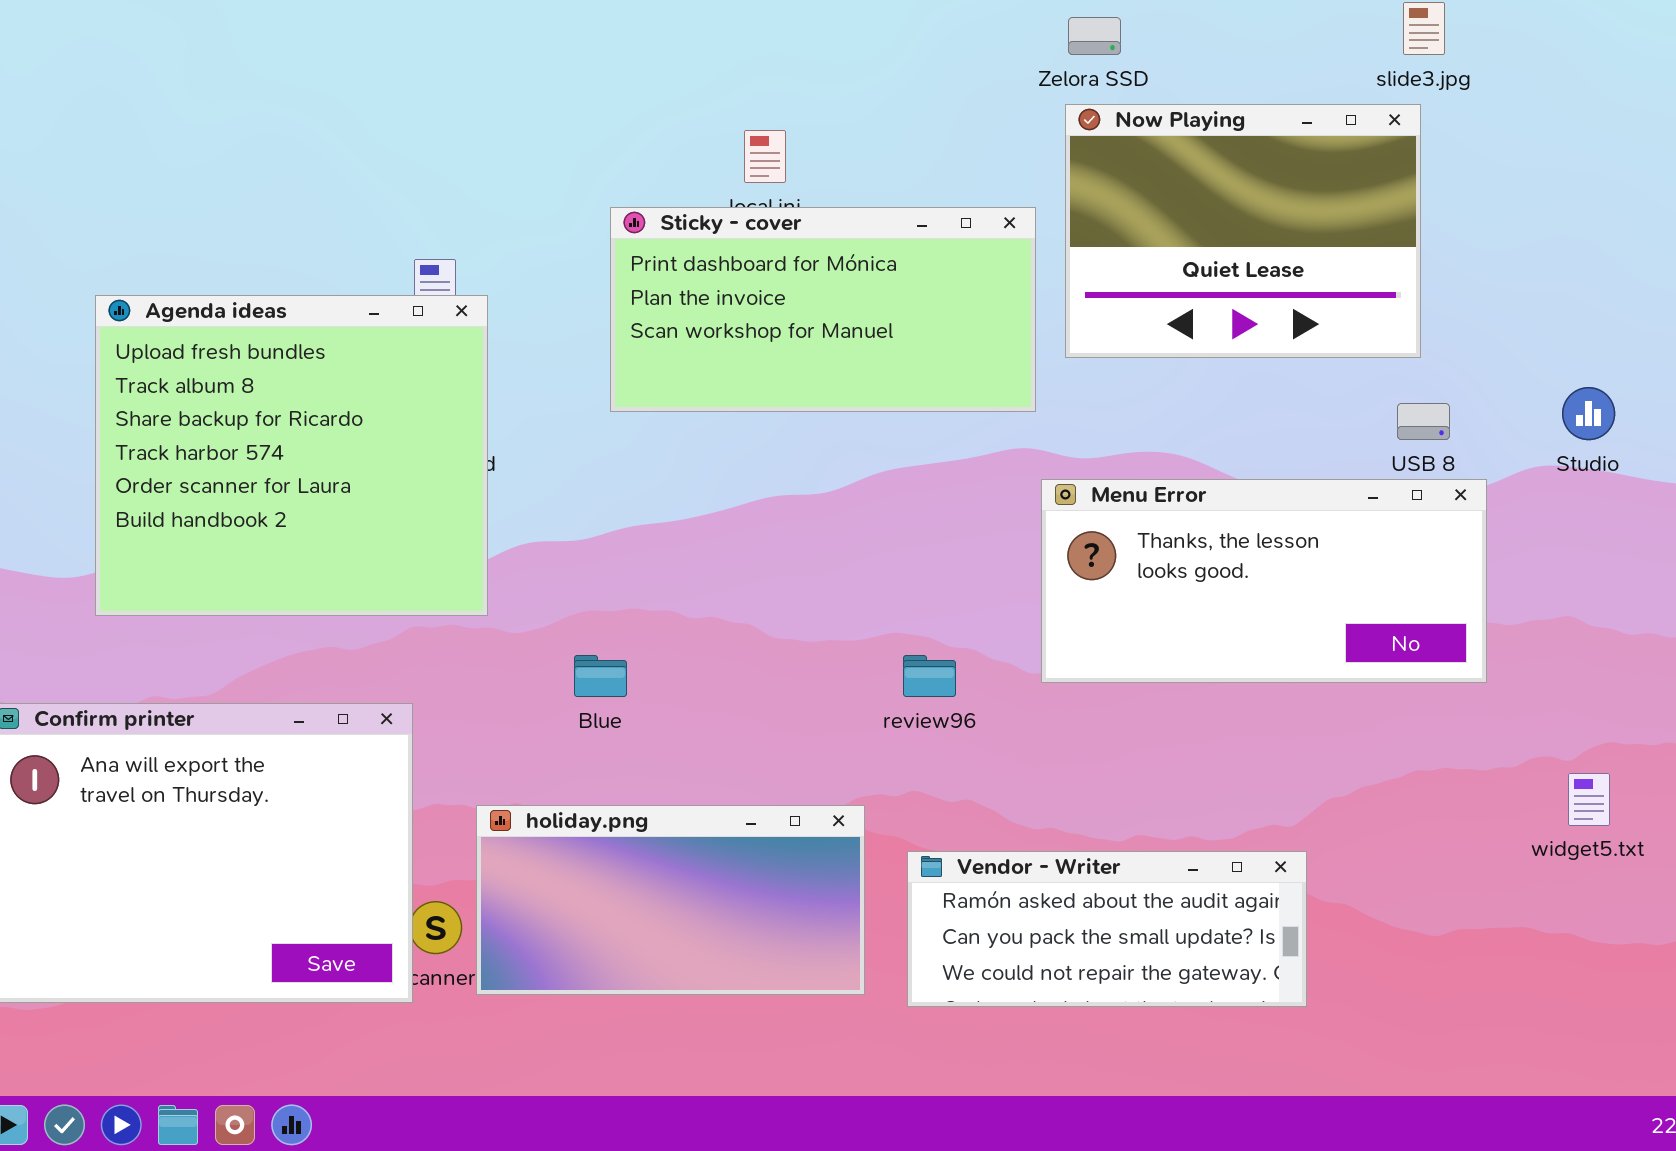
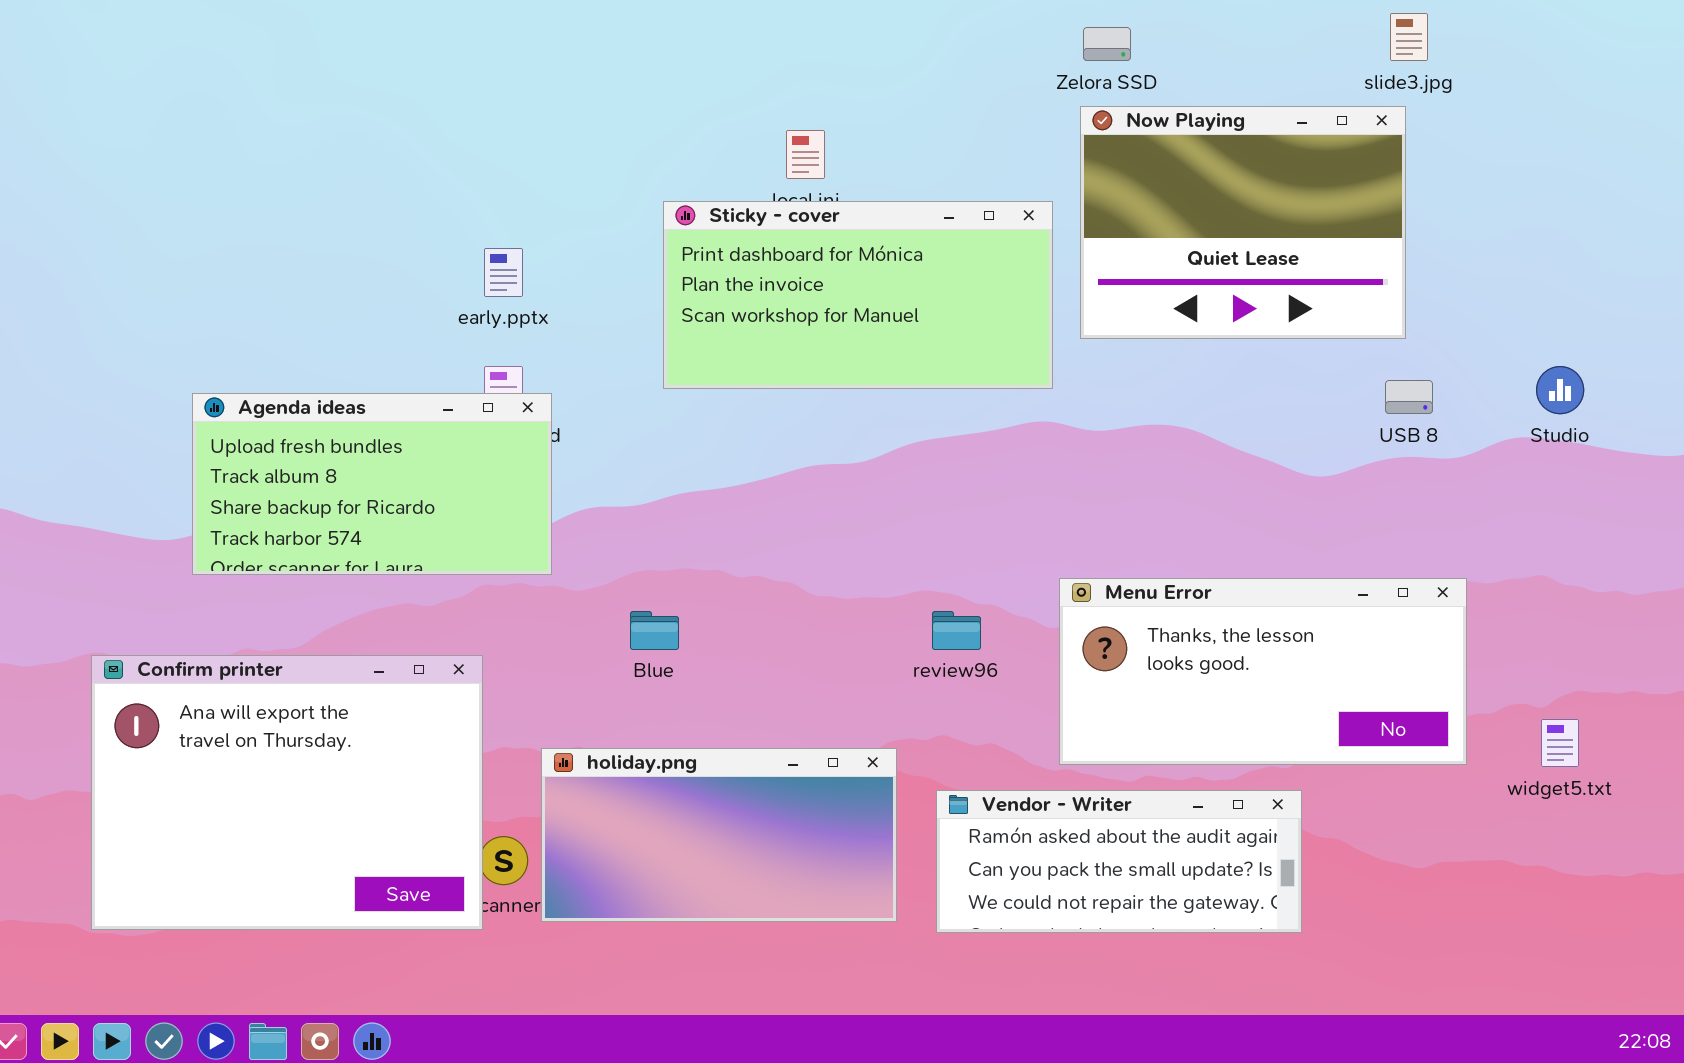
Agenda ideas: [95,295,488,616] -> [192,393,552,575], resized
Menu Error: [1041,479,1487,683] -> [1059,578,1467,765], moved

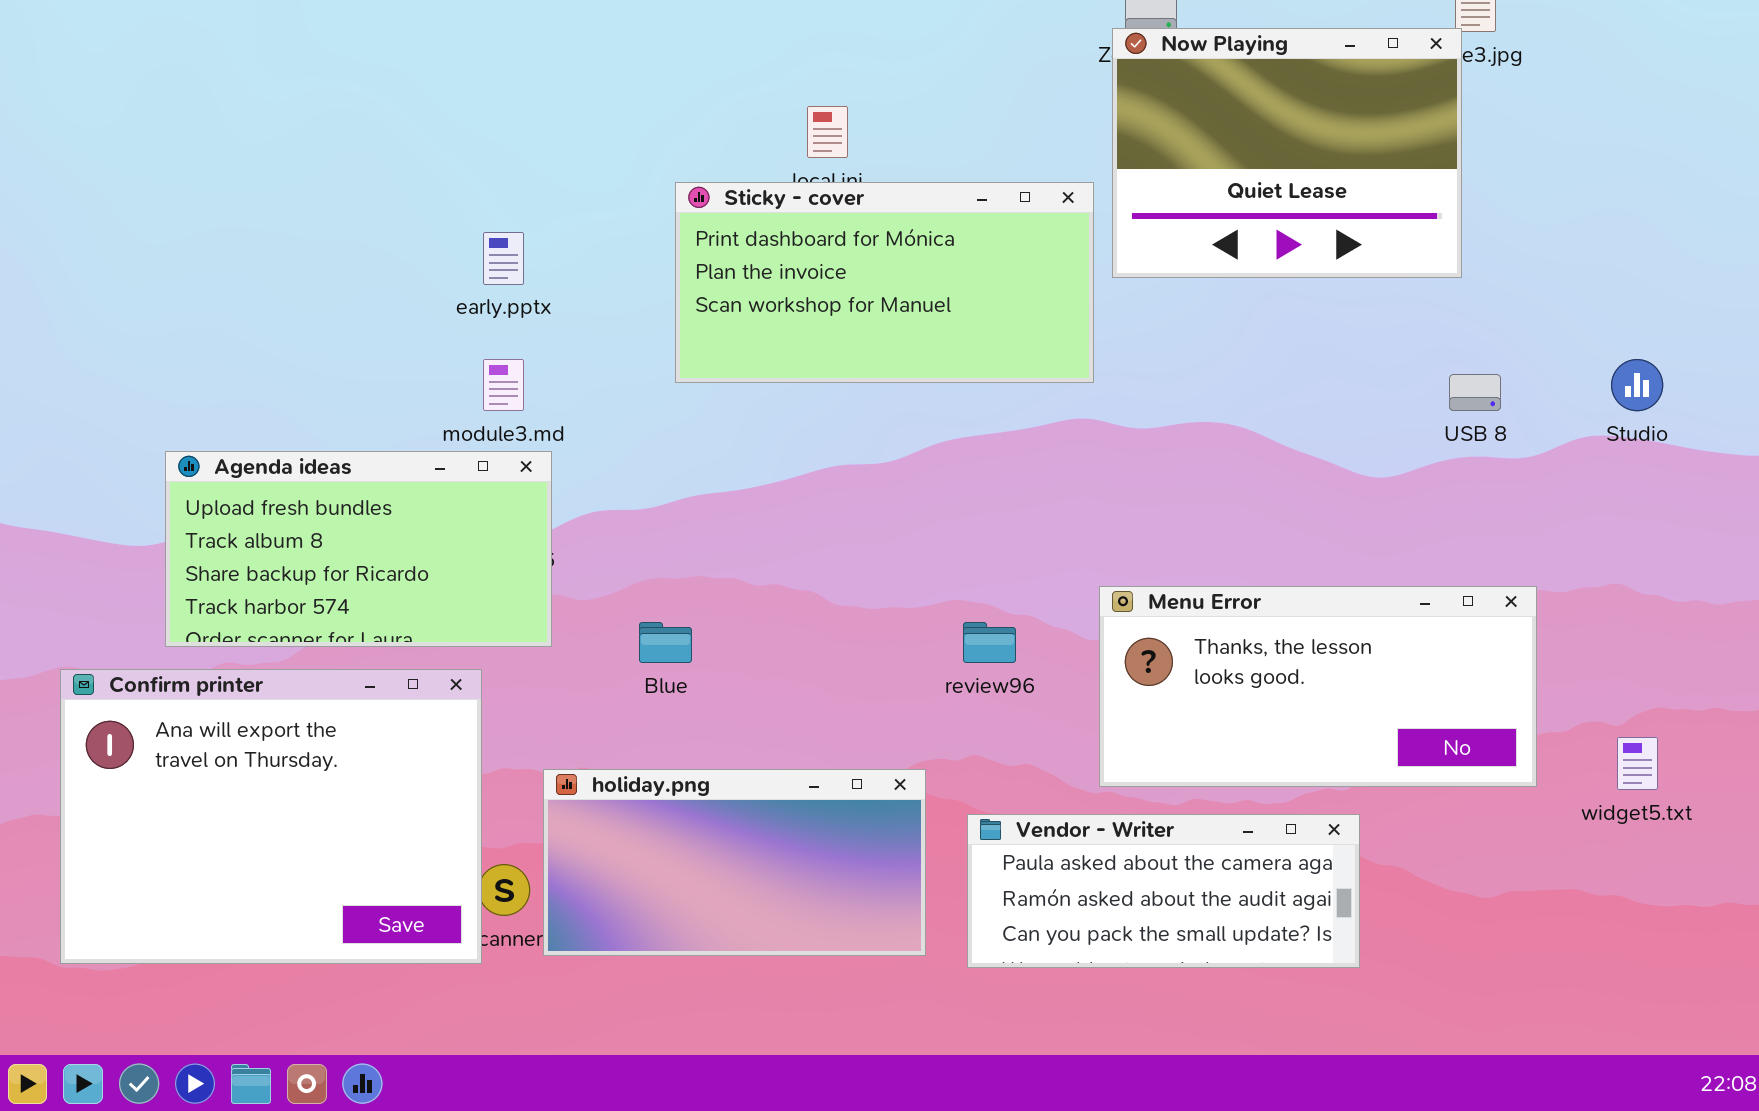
Now Playing: [1080,106,1406,339] -> [1112,28,1462,278], moved
Agenda ideas: [192,393,552,575] -> [165,451,552,647], moved
Vendor - Writer: [936,790,1302,933] -> [967,814,1360,968], scrolled up 1 row

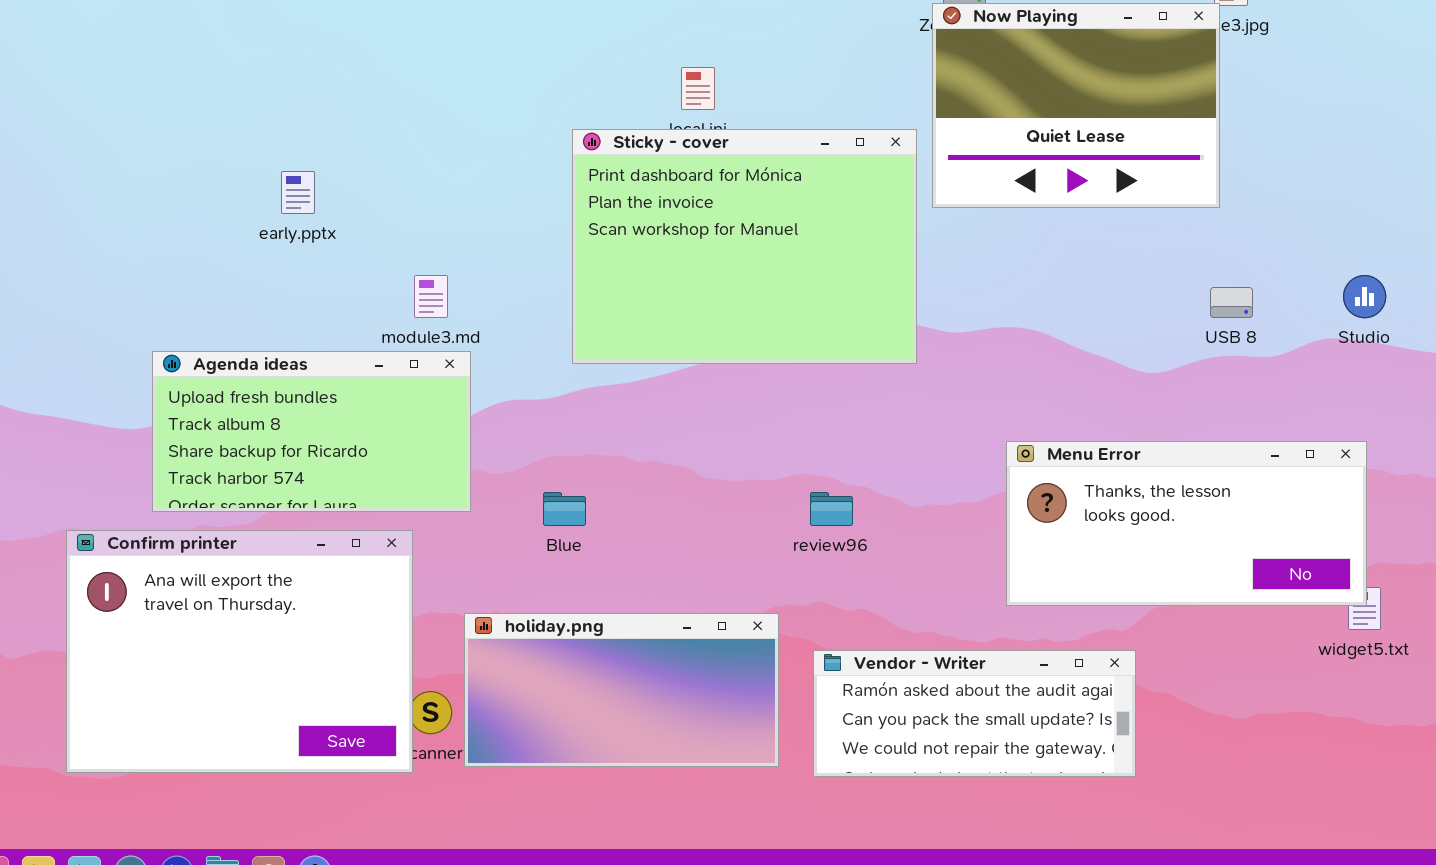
Sticky - cover: [675,182,1094,383] -> [572,129,917,364], resized
early.pptx: [483,232,524,285] -> [281,171,315,214], moved
Menu Error: [1099,586,1537,787] -> [1006,441,1367,606], moved
Vendor - Writer: [967,814,1360,968] -> [813,650,1136,777], scrolled down 1 row

